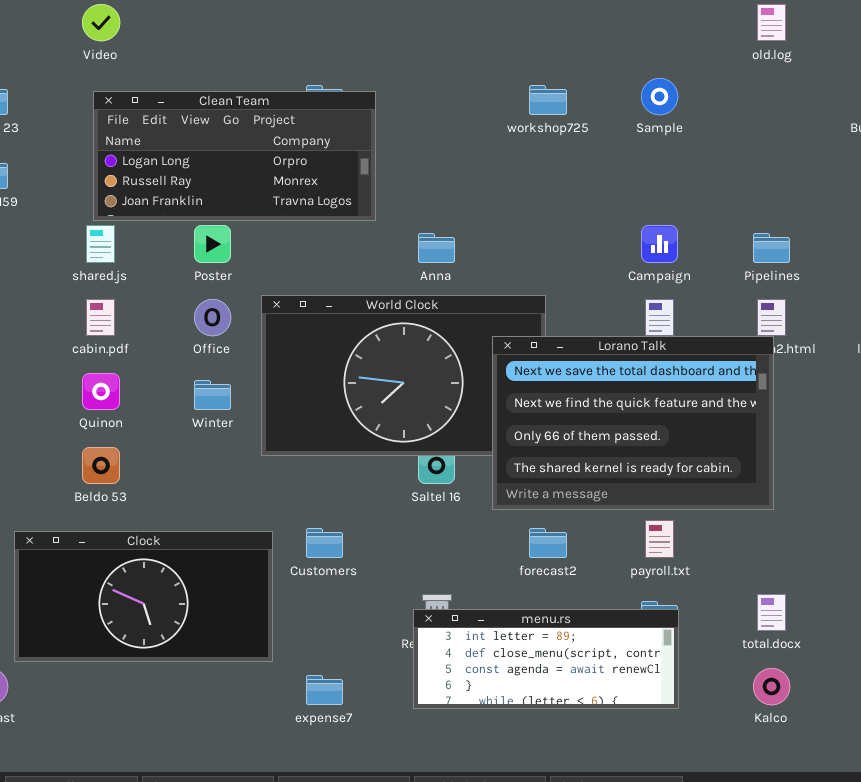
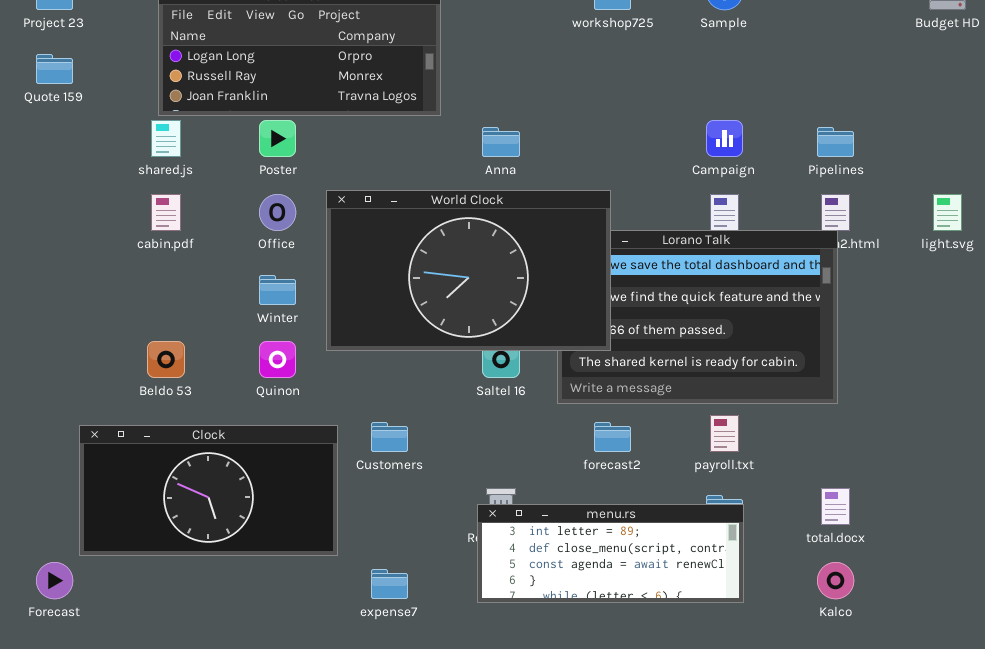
World Clock: [261,295,546,456] -> [326,190,611,351], raised
Quinon: [82,373,120,410] -> [259,341,296,378], moved

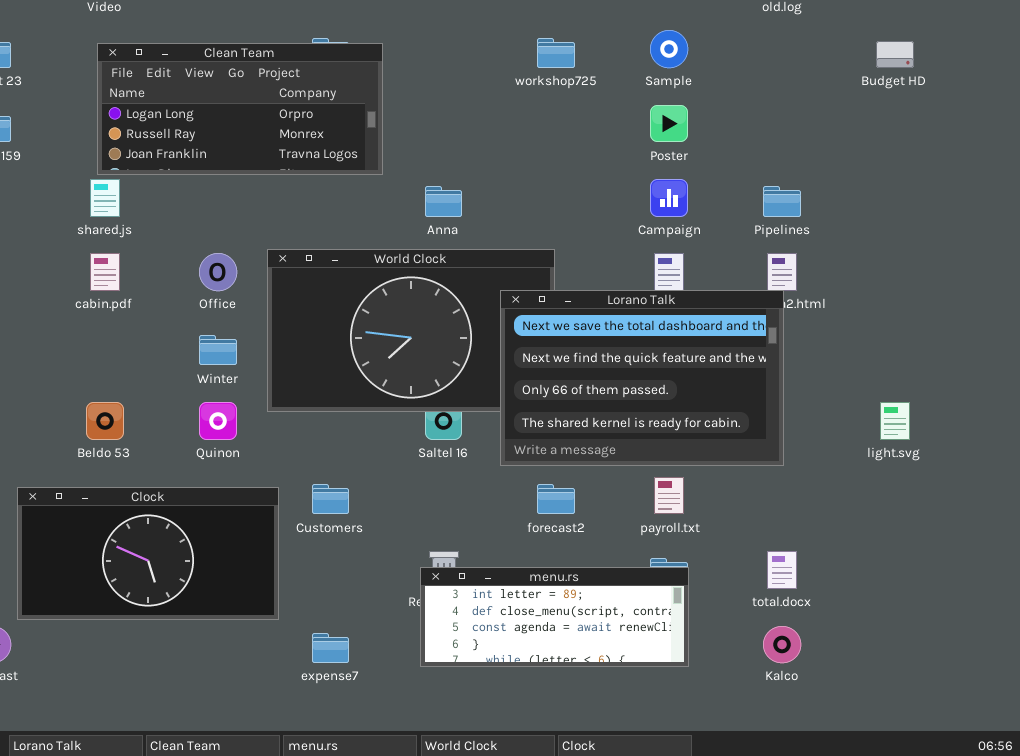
Poster: [259,120,296,157] -> [650,105,688,142], moved
light.svg: [933,194,962,231] -> [880,402,910,440], moved
Lorano Talk: [557,230,838,404] -> [500,290,784,466], raised

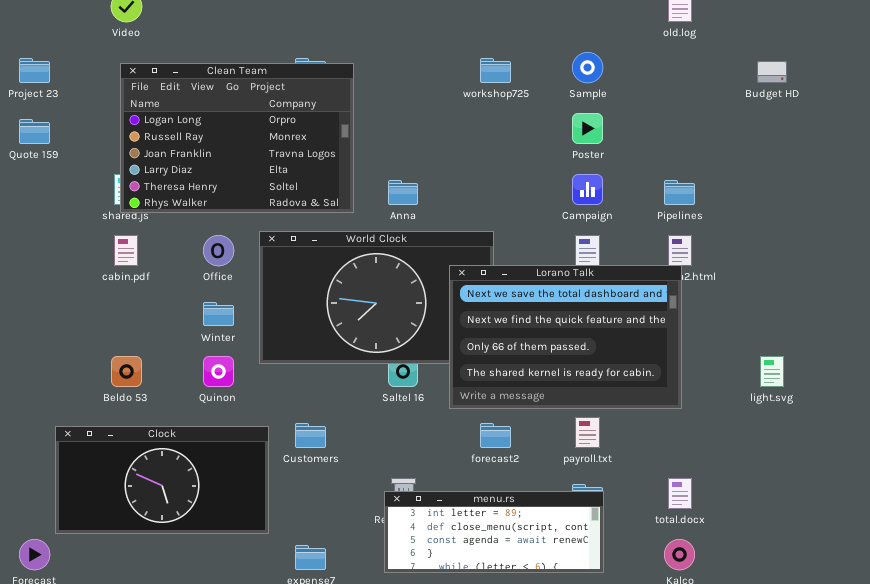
Clean Team: [97,43,383,175] -> [120,63,354,213], resized

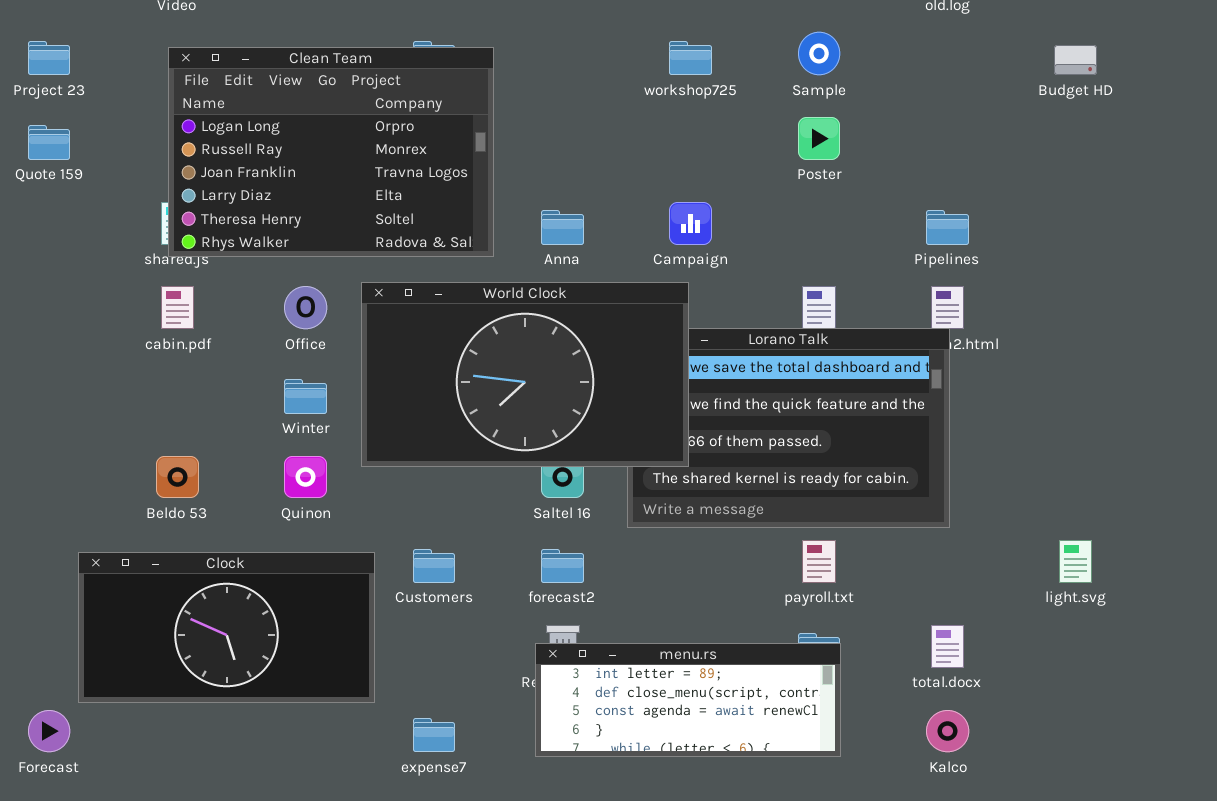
Campaign: [572,174,603,205] -> [669,202,712,245], moved
World Clock: [259,231,494,364] -> [361,282,689,467], raised
light.svg: [760,356,784,387] -> [1059,540,1092,583], moved
forecast2: [480,423,511,448] -> [541,549,584,583], moved

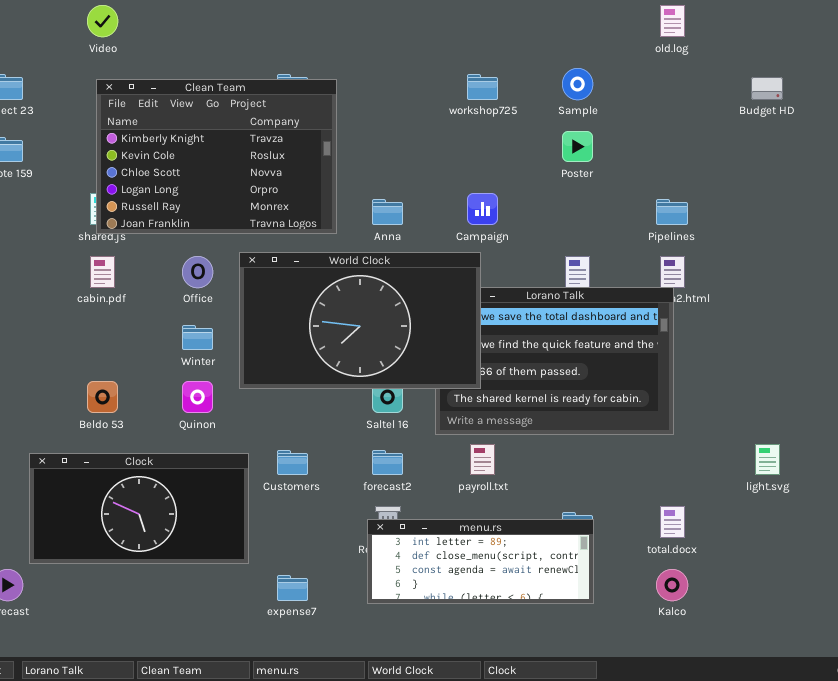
Clean Team: [168,47,494,257] -> [96,79,337,234], scrolled up 3 rows
payroll.txt: [802,540,836,583] -> [470,444,495,475], moved

